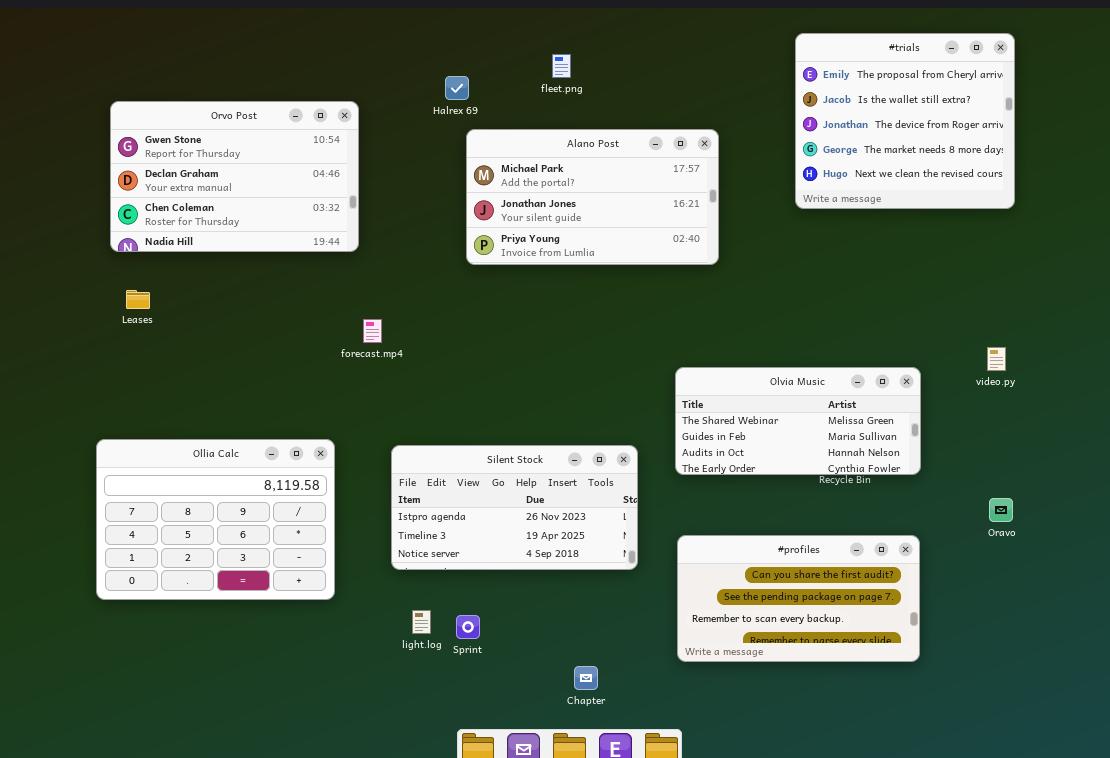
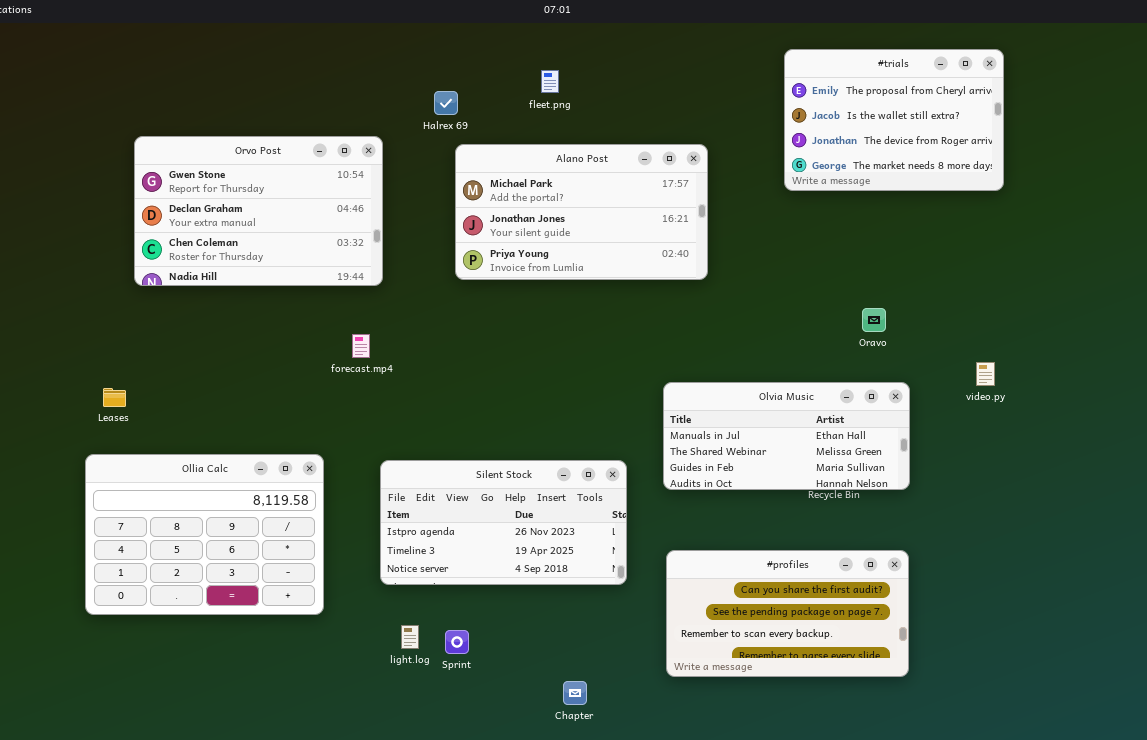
#trials: [795,33,1015,209] -> [784,49,1004,191], resized
Orvo Post: [110,101,359,252] -> [134,136,383,286], moved
Leases: [126,290,150,309] -> [103,388,126,407], moved
Olvia Music: [675,367,921,475] -> [663,382,910,490], scrolled up 1 row
Oravo: [989,498,1013,522] -> [862,308,886,332], moved

